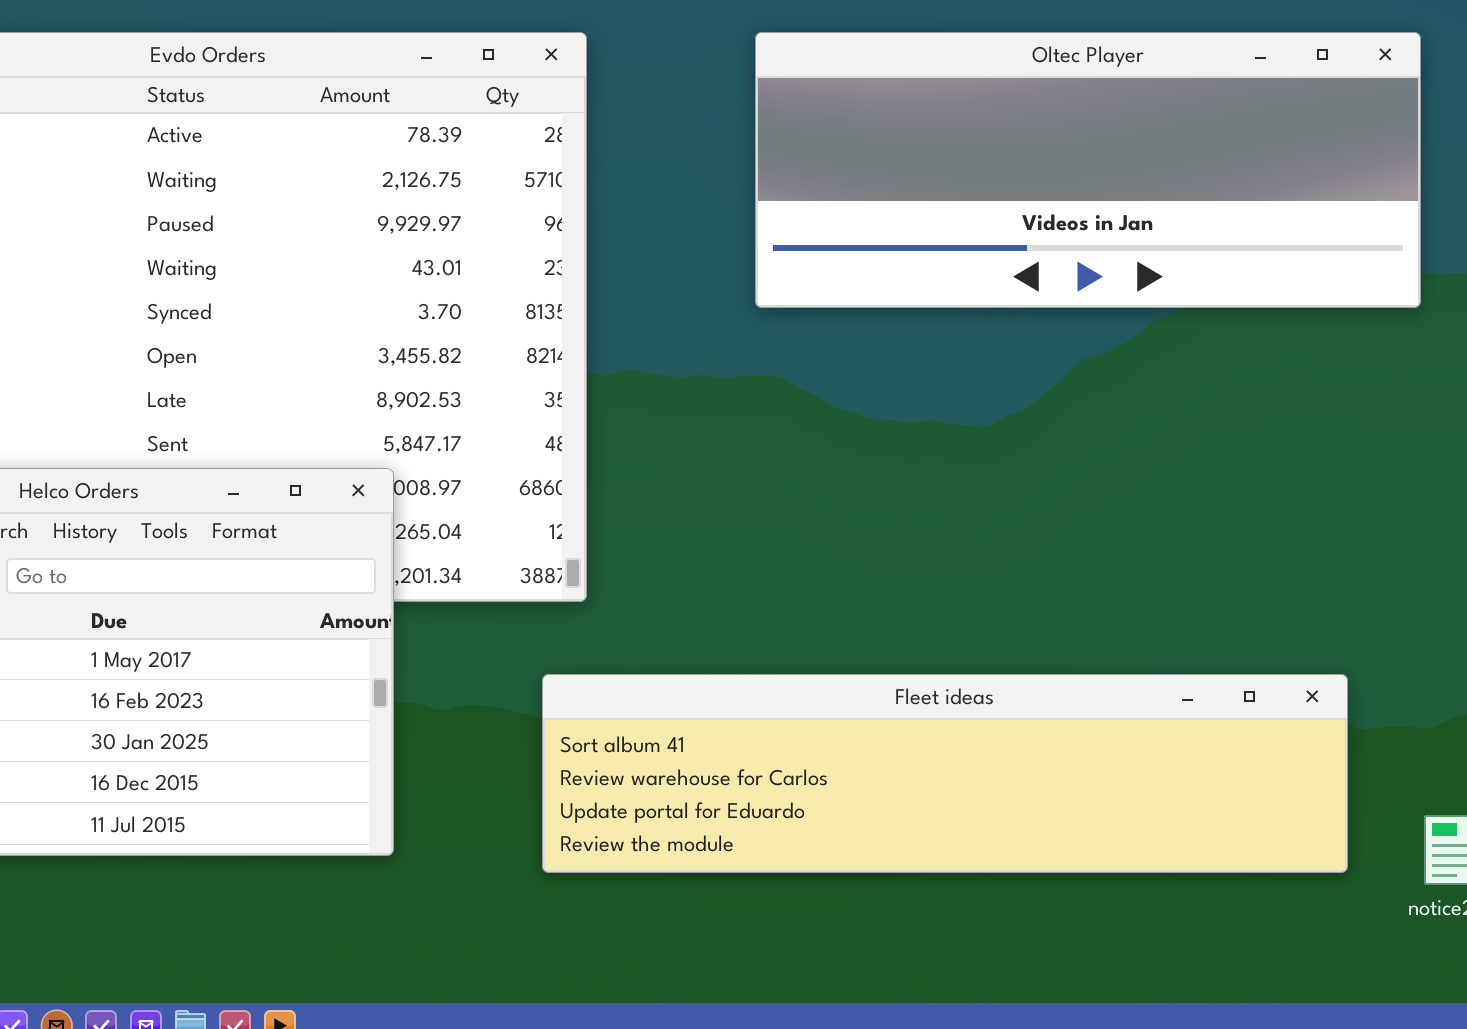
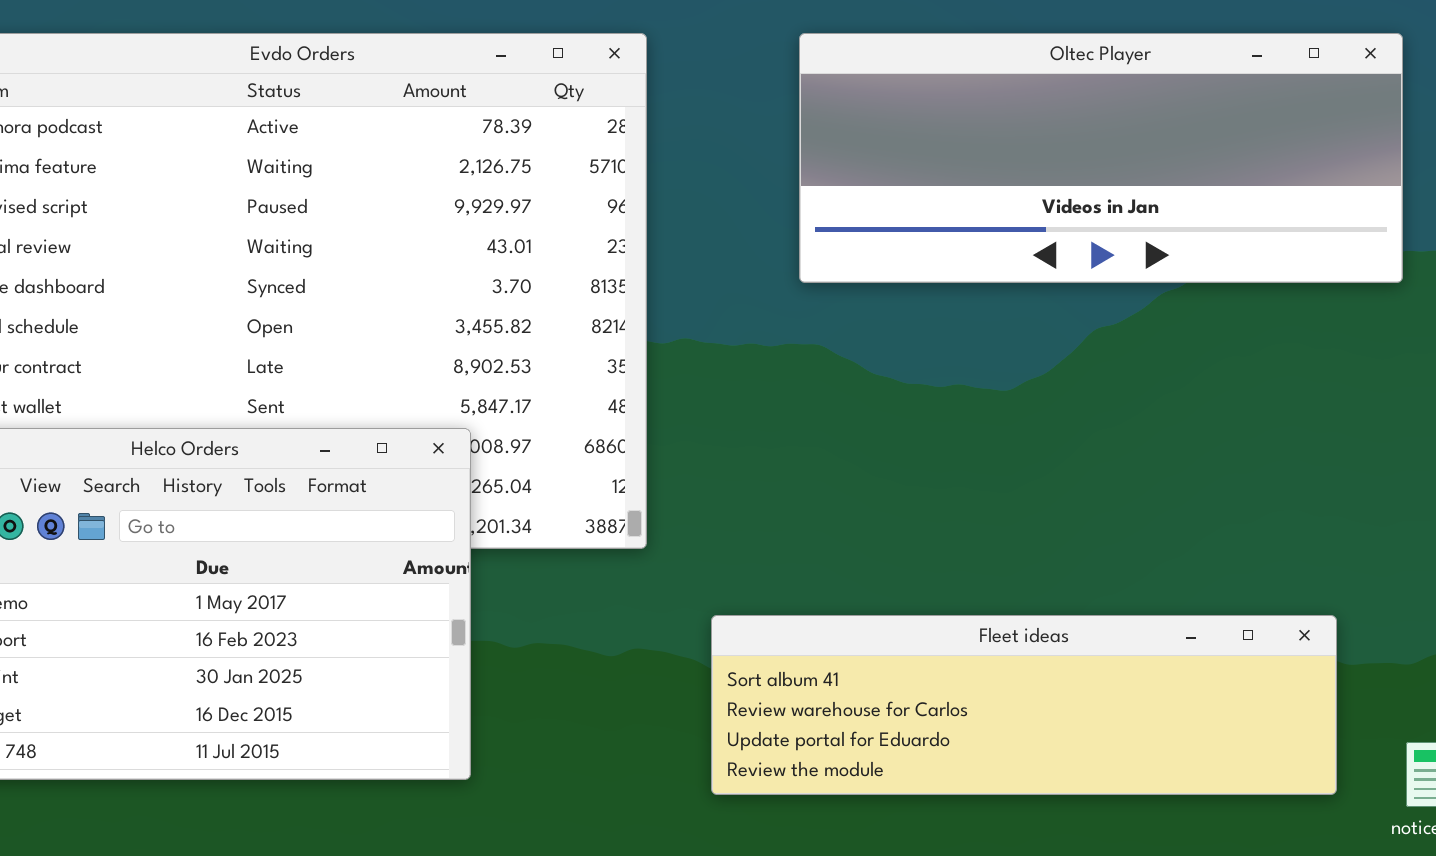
Fleet ideas: [542,674,1348,873] -> [711,615,1337,795], resized

